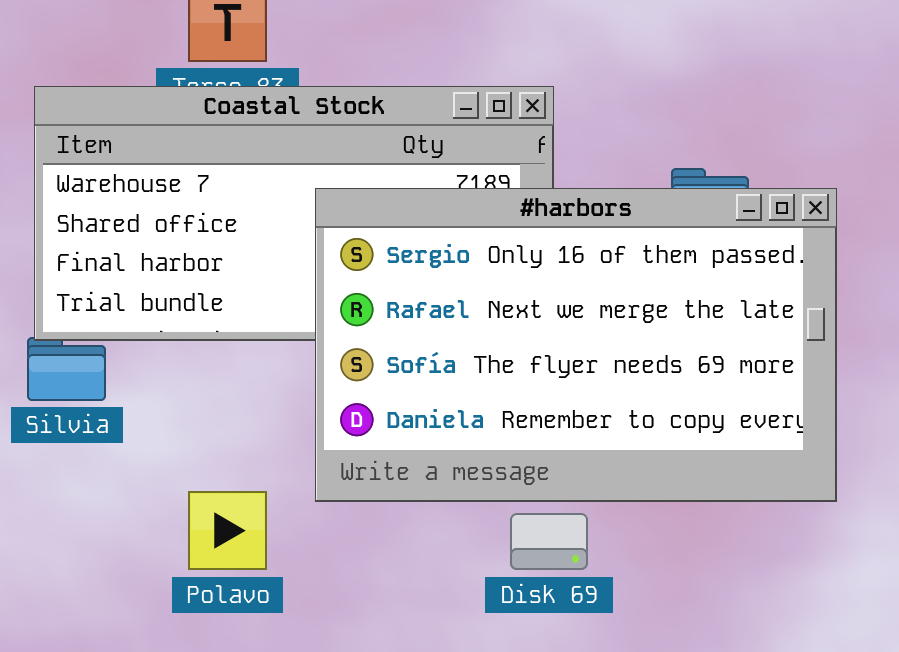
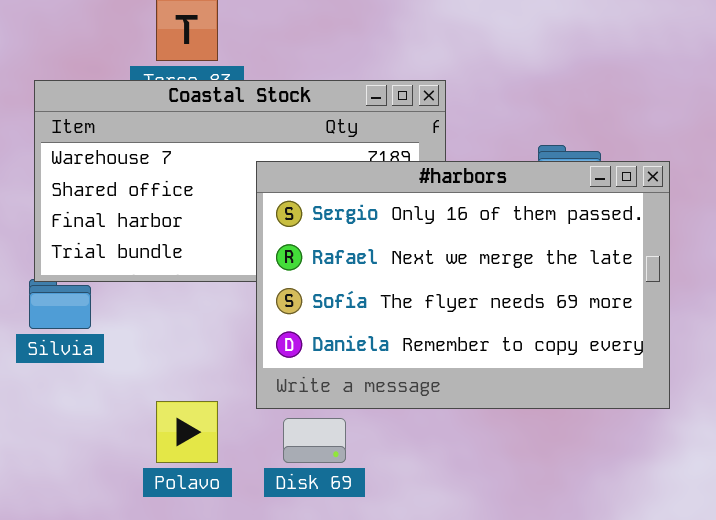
Disk 69: [510,513,588,570] -> [283,418,346,463], moved

